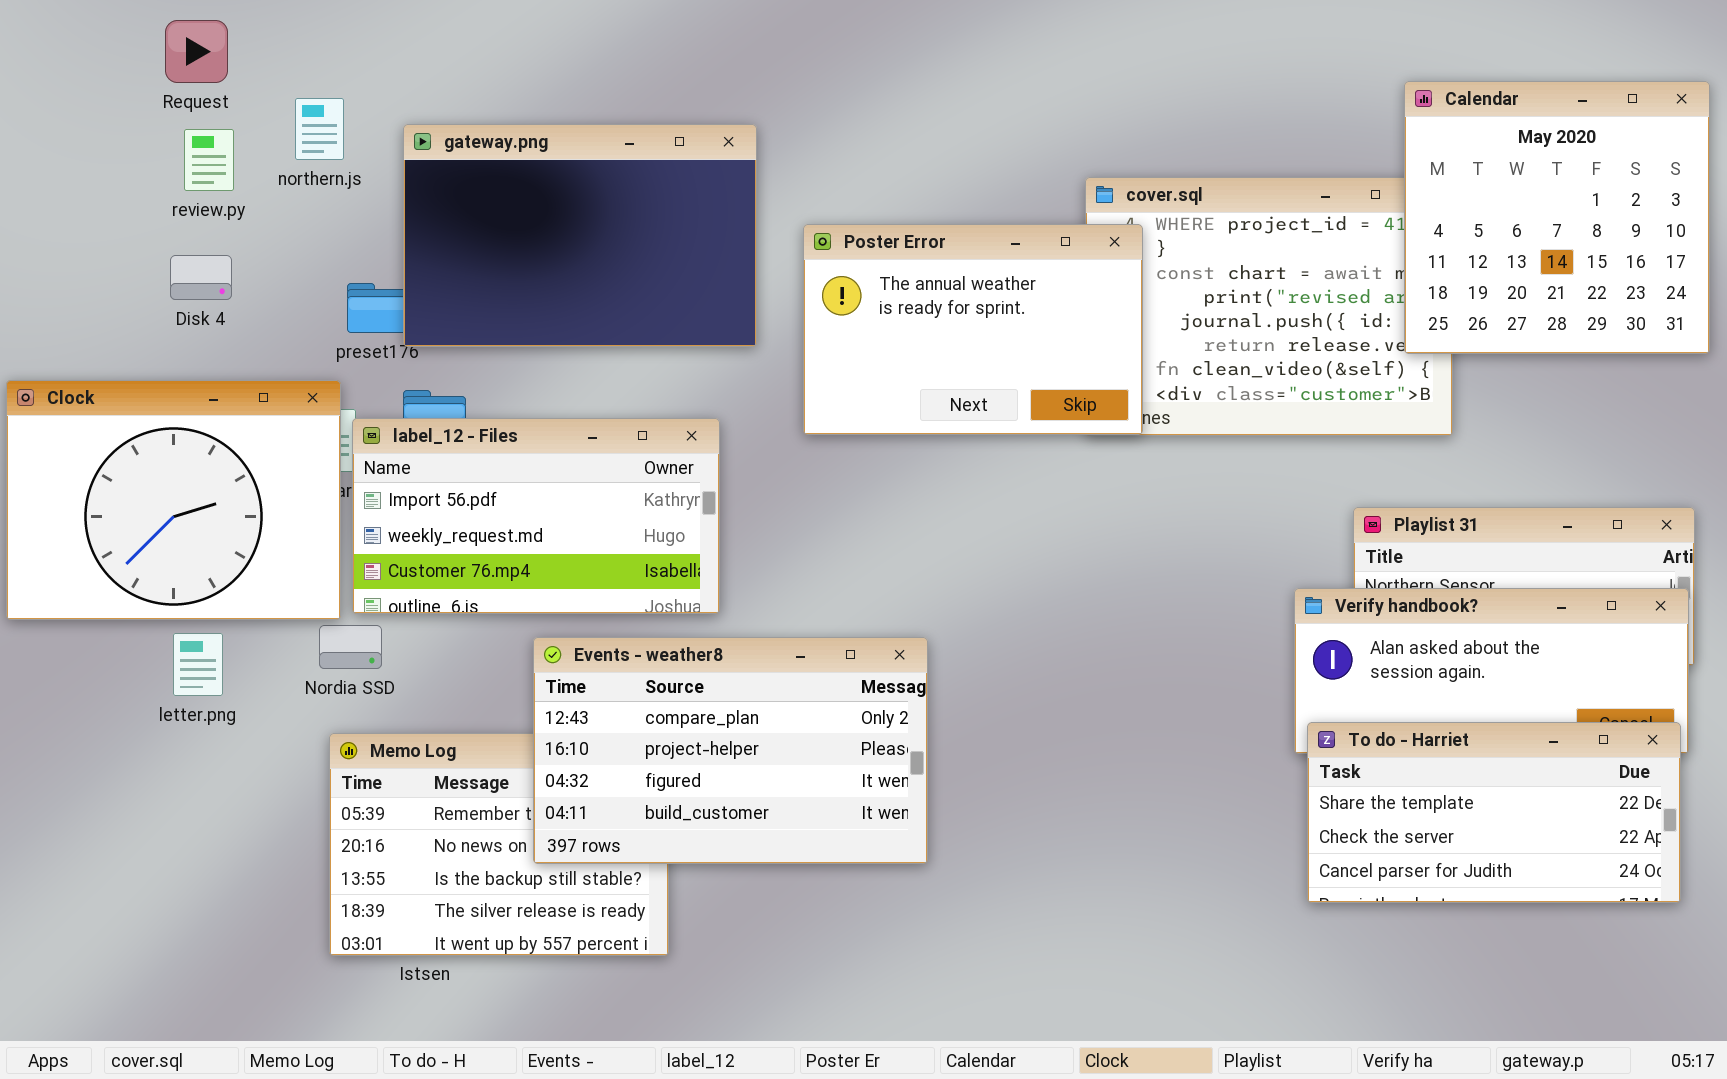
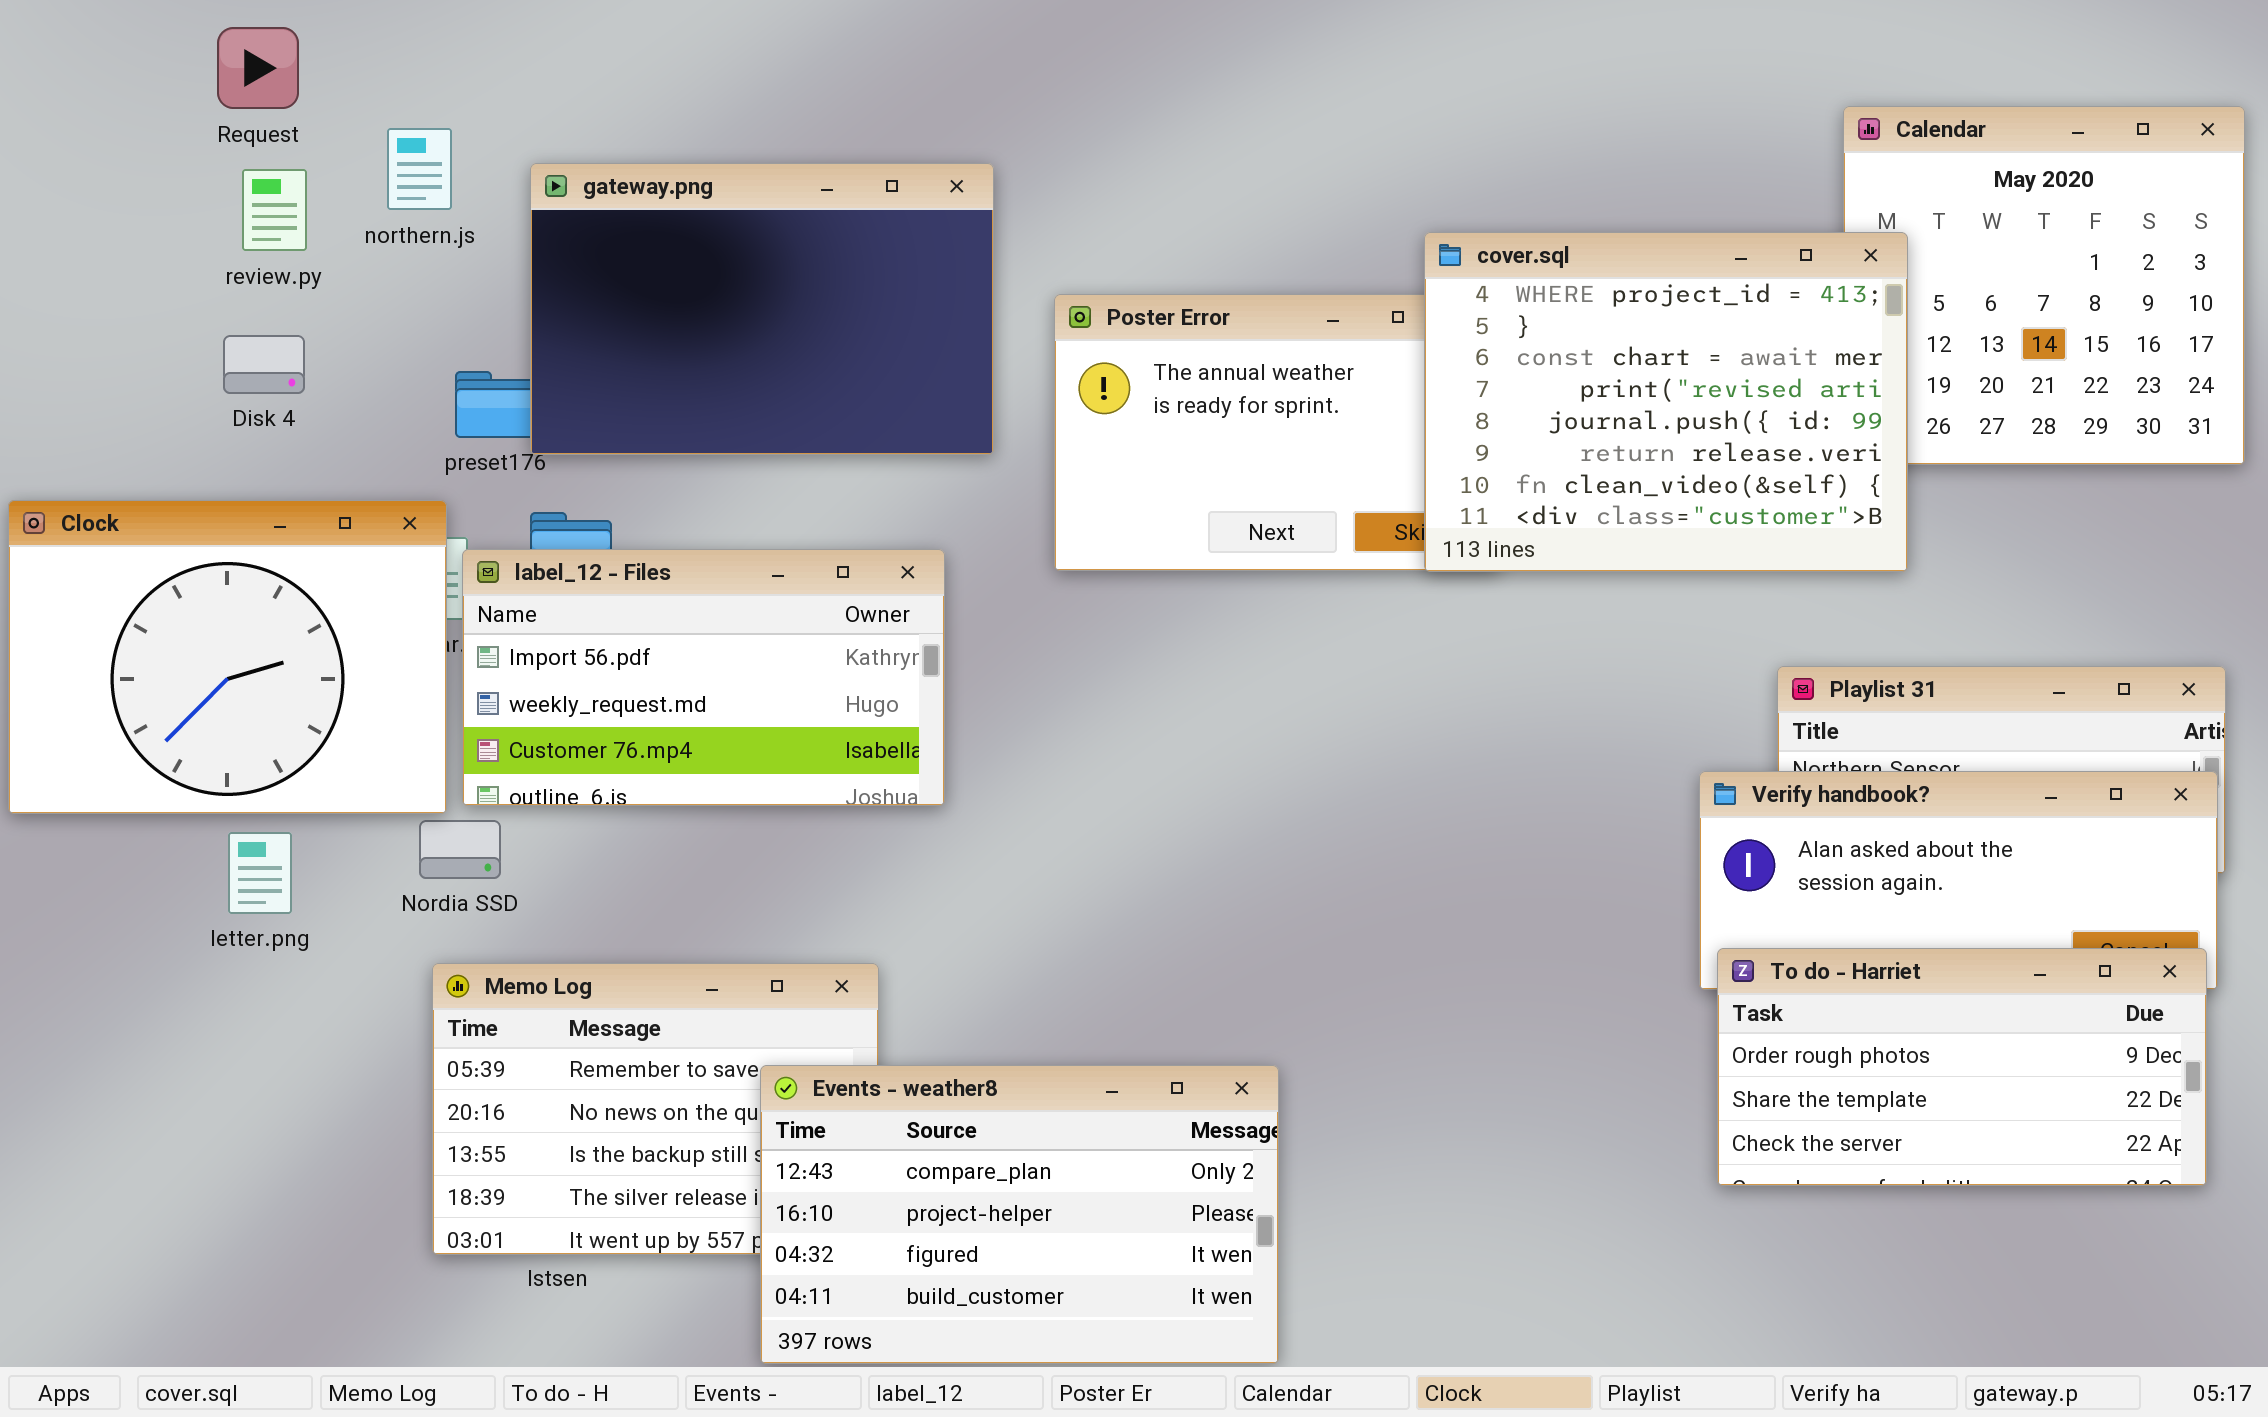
cover.sql: [1085,177,1453,436] -> [1424,232,1908,572], raised
Events - weather8: [533,637,928,864] -> [760,1065,1279,1364], moved
To do - Harriet: [1307,722,1681,903] -> [1717,948,2207,1186], scrolled up 1 row

